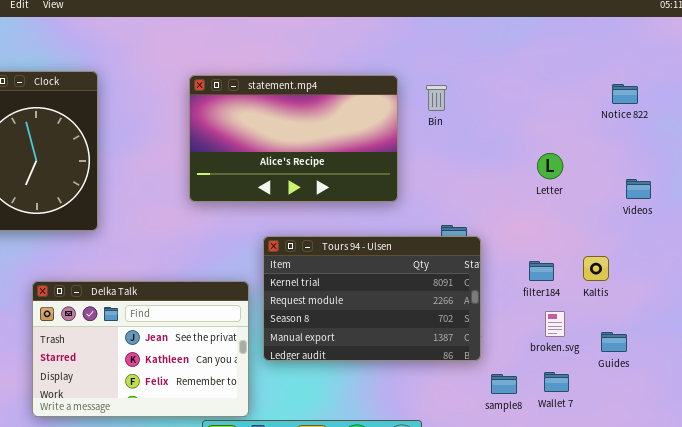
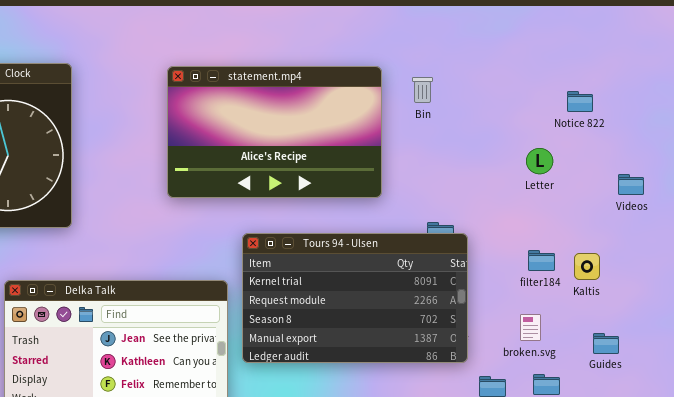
Notice 822: [612,84,638,104] -> [567,91,593,112], moved
filter184: [529,261,554,281] -> [528,250,555,271], moved
broken.svg: [545,311,565,337] -> [520,314,541,341], moved

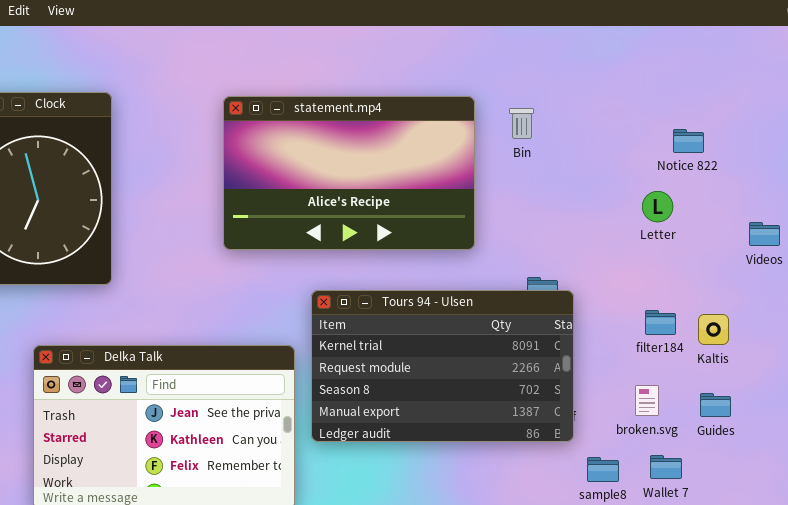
Notice 822: [567,91,593,112] -> [673,129,704,153], moved
Guides: [593,333,619,354] -> [700,393,731,417], moved

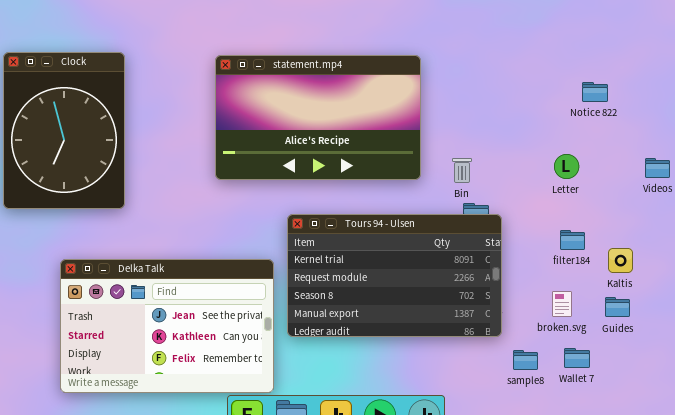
Bin: [509,108,534,139] -> [452,158,472,183], moved
Letter: [642,191,673,222] -> [554,154,579,179], moved
Kaltis: [698,314,729,345] -> [608,248,633,273], moved

